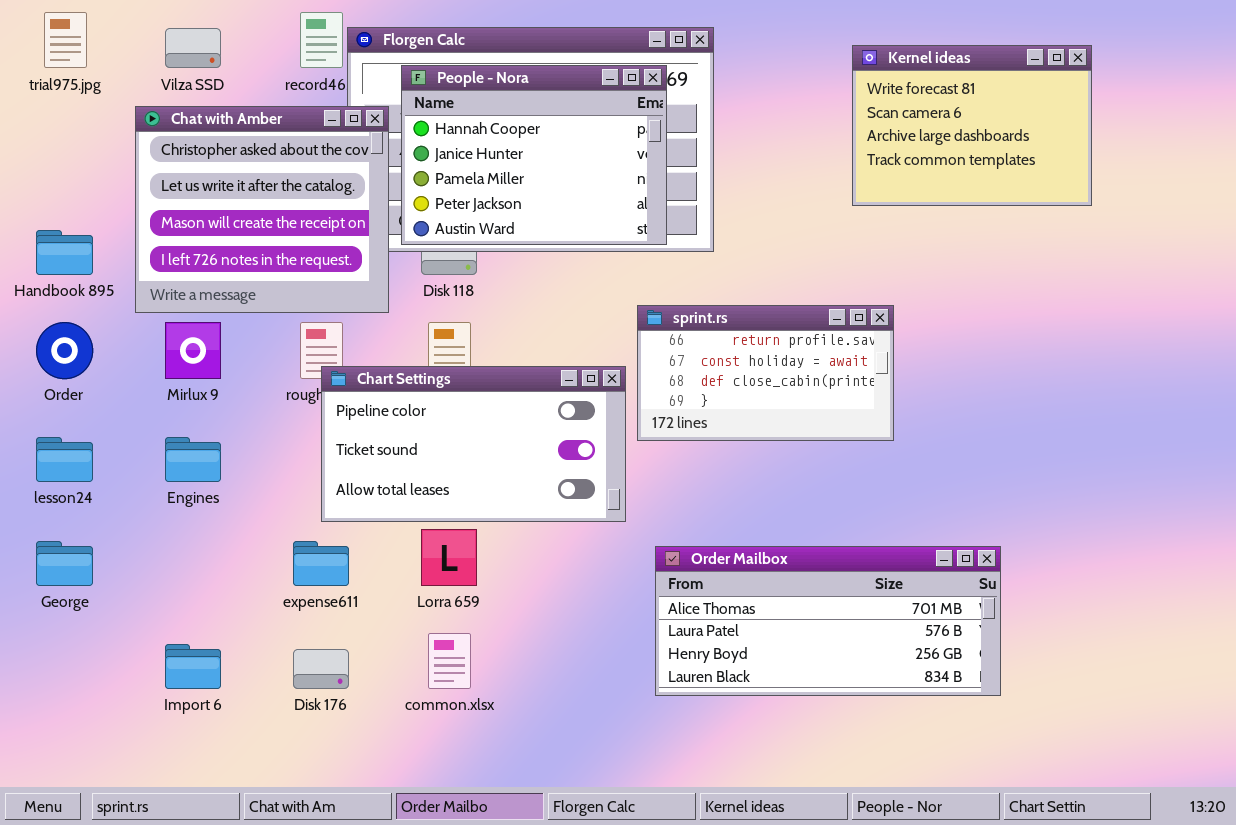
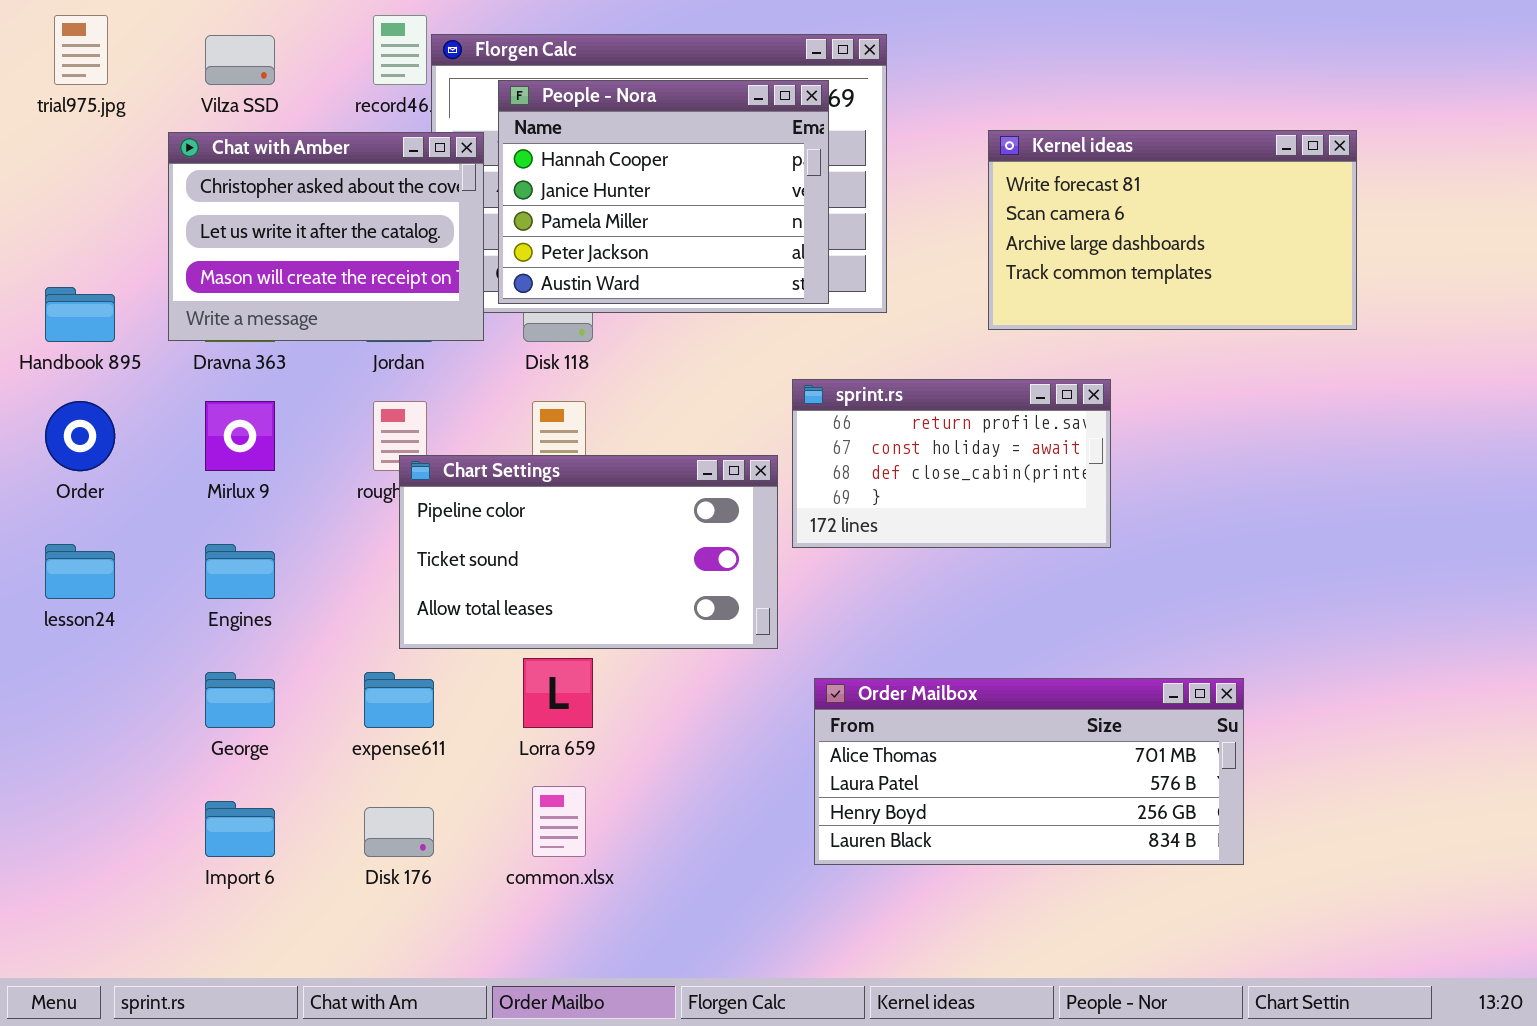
Kernel ideas: [852,45,1092,206] -> [988,130,1357,330], moved, resized
Chat with Amber: [135,106,389,313] -> [168,132,484,341], resized
George: [36,541,93,586] -> [205,672,275,728], moved

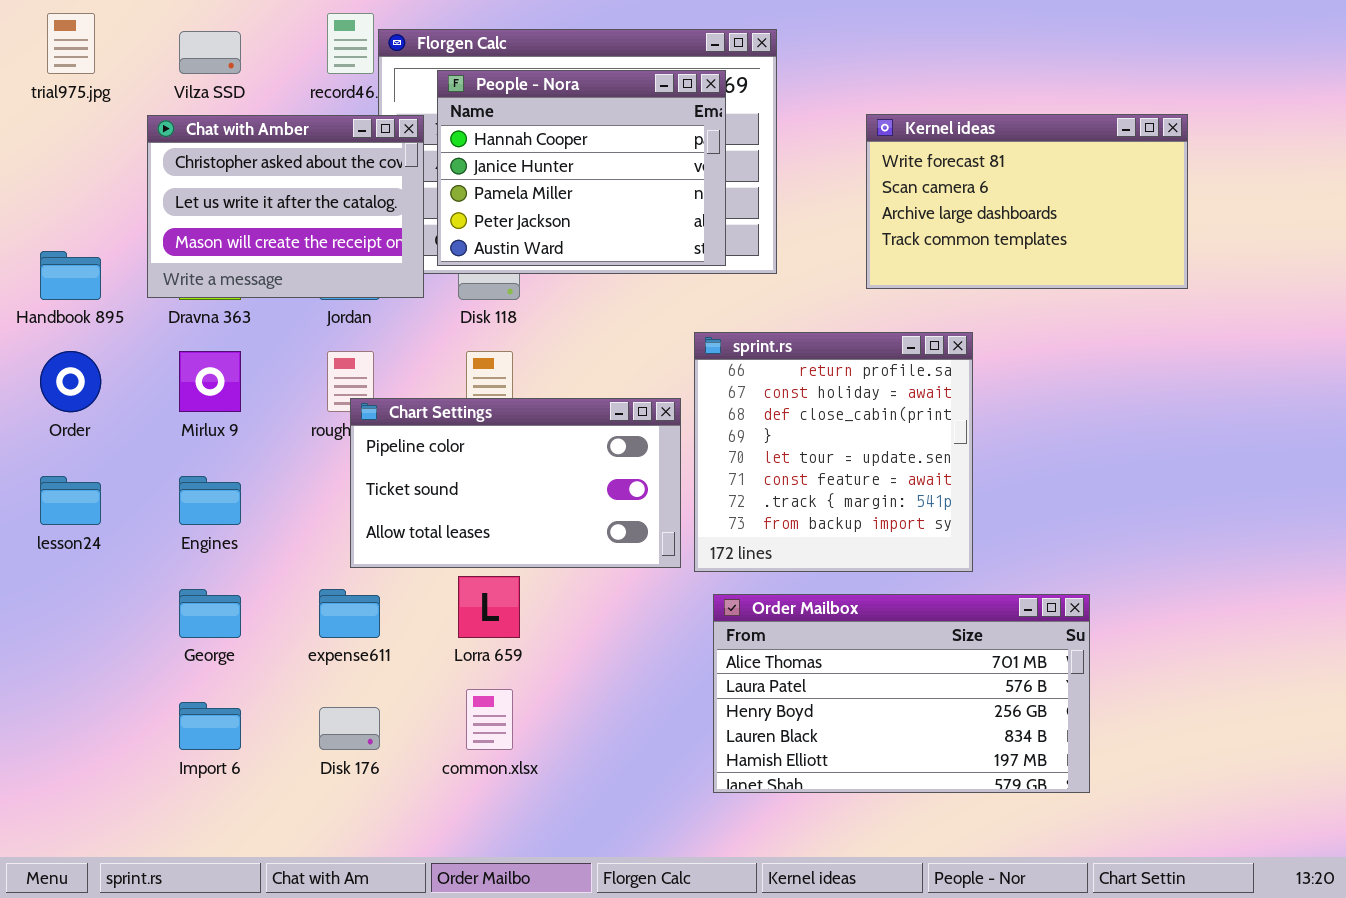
sprint.rs: [792,379,1111,548] -> [694,332,973,572], resized
Order Mailbox: [814,678,1244,865] -> [713,594,1090,793], resized

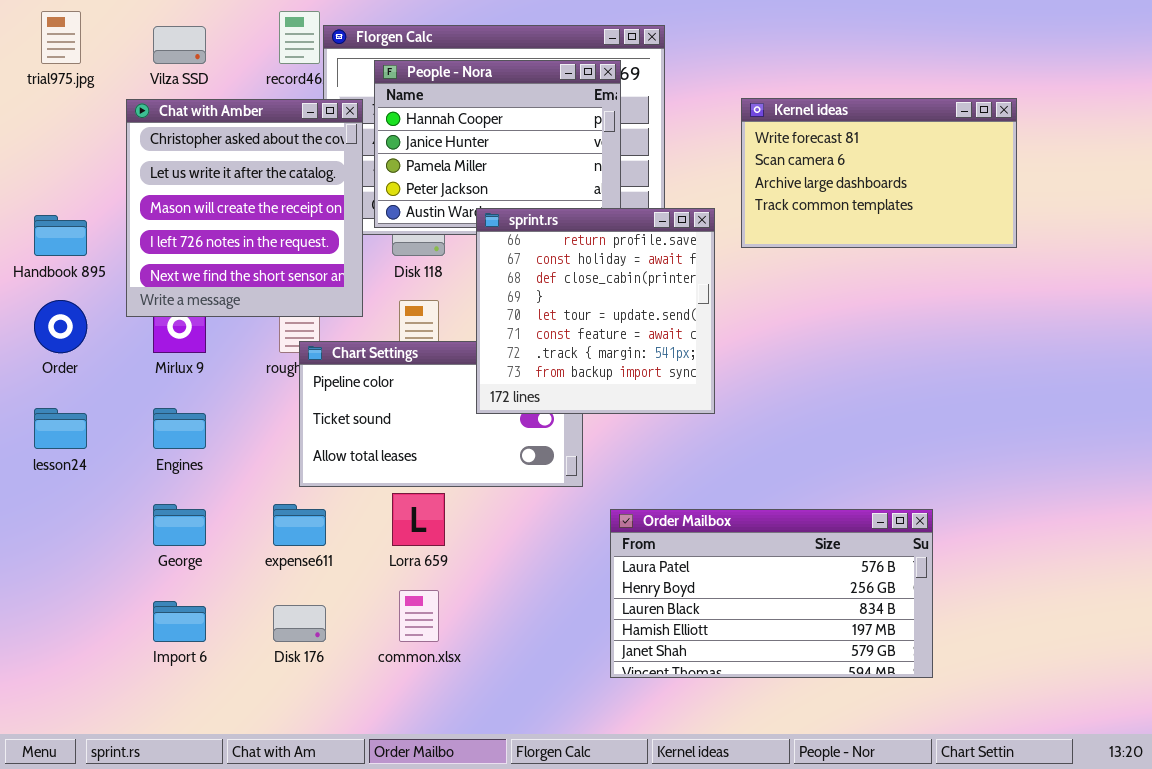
Chat with Amber: [147,115,424,298] -> [126,99,363,317], resized
sprint.rs: [694,332,973,572] -> [476,208,715,414], moved
Order Mailbox: [713,594,1090,793] -> [610,509,933,678], scrolled down 1 row

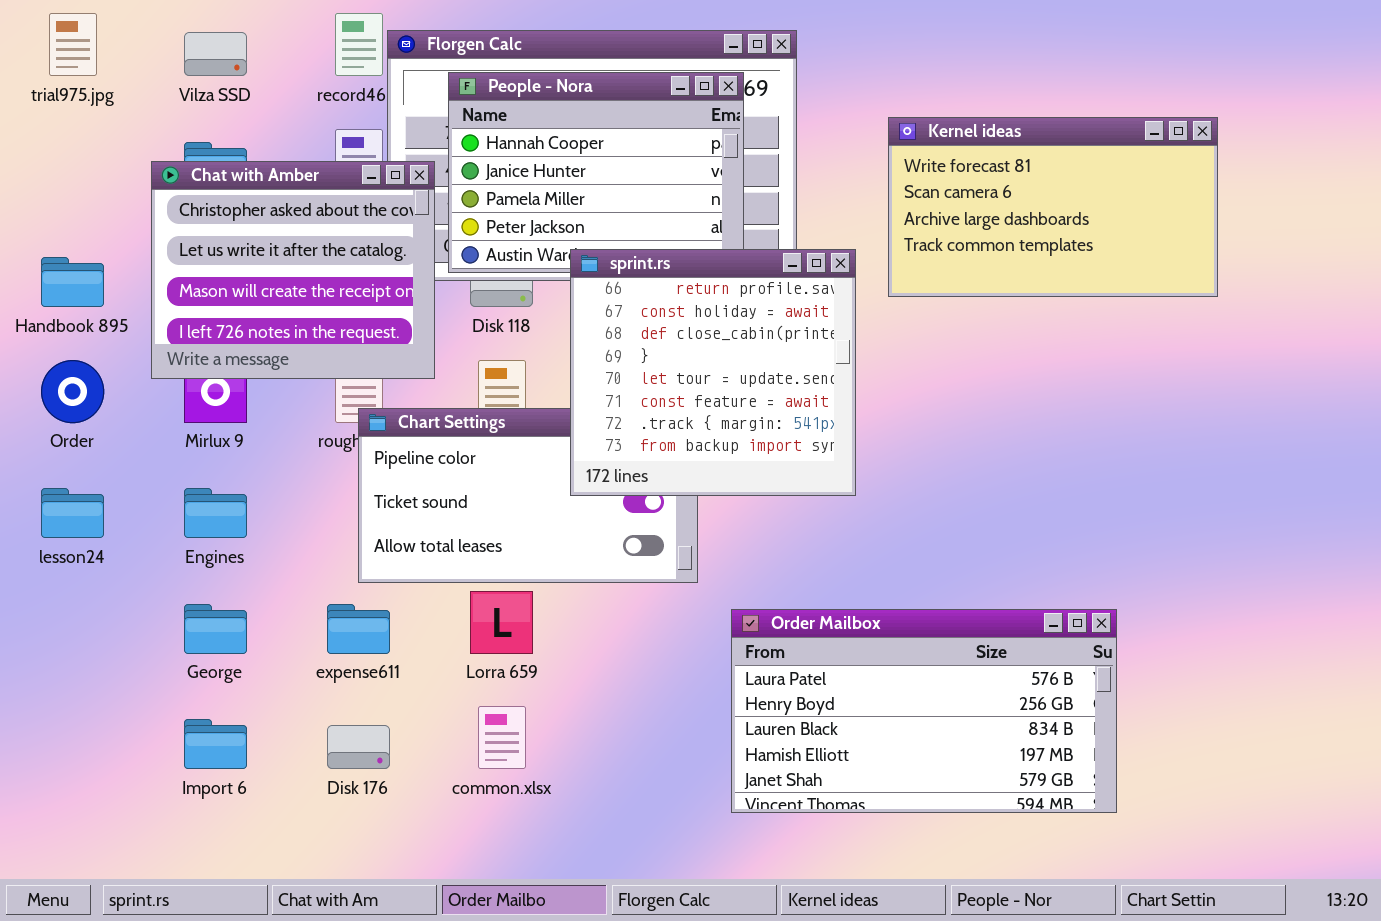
Chat with Amber: [126,99,363,317] -> [151,161,435,379], resized

